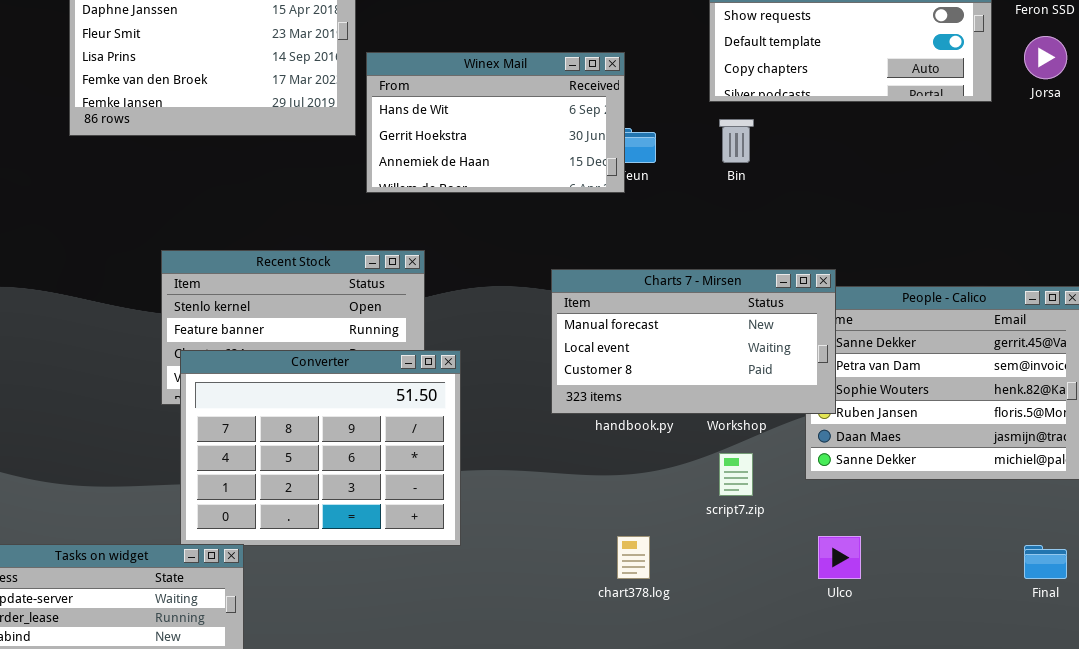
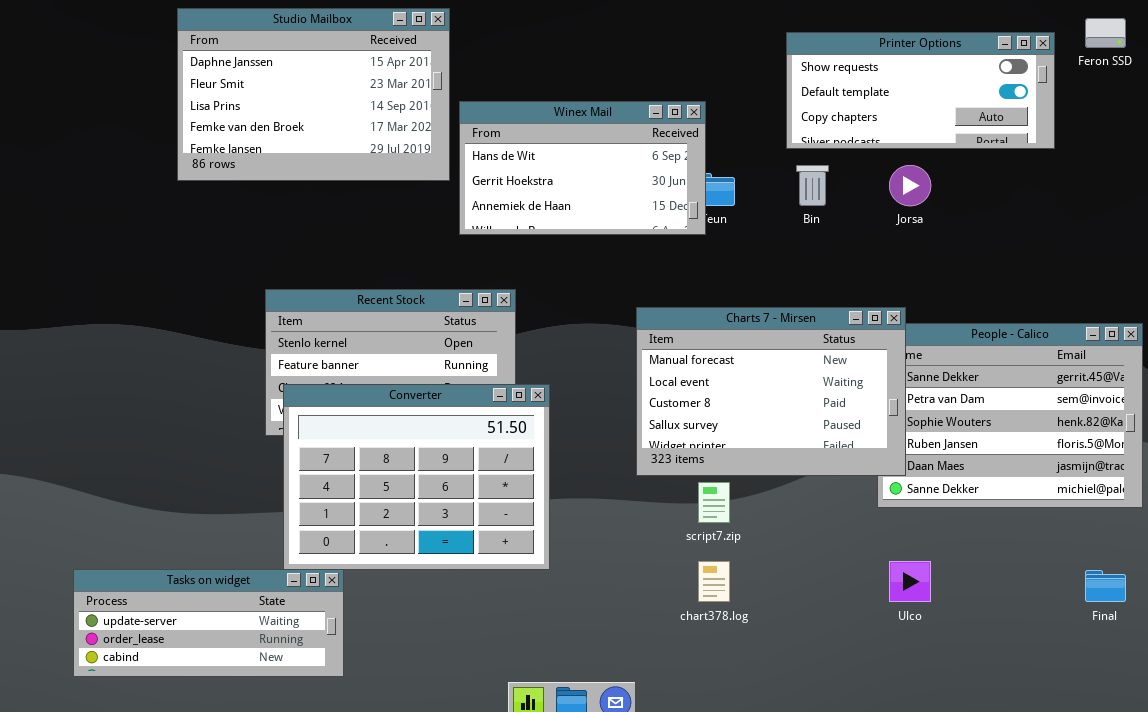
Jorsa: [1024,36,1067,79] -> [889,165,931,206], moved
Charts 7 - Mirsen: [551,269,836,414] -> [636,307,906,476], resized
script7.zip: [719,453,753,496] -> [698,482,730,523], moved

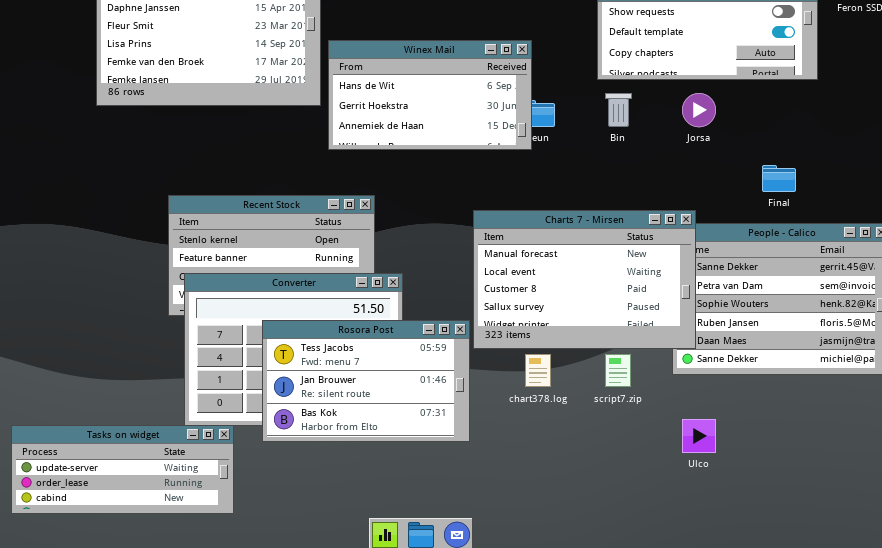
Rosora Post: none -> [262,320,470,442], opened
script7.zip: [698,482,730,523] -> [605,354,631,387], moved
chart378.log: [698,561,730,602] -> [525,354,551,387], moved
Final: [1085,570,1126,602] -> [762,165,796,192], moved

